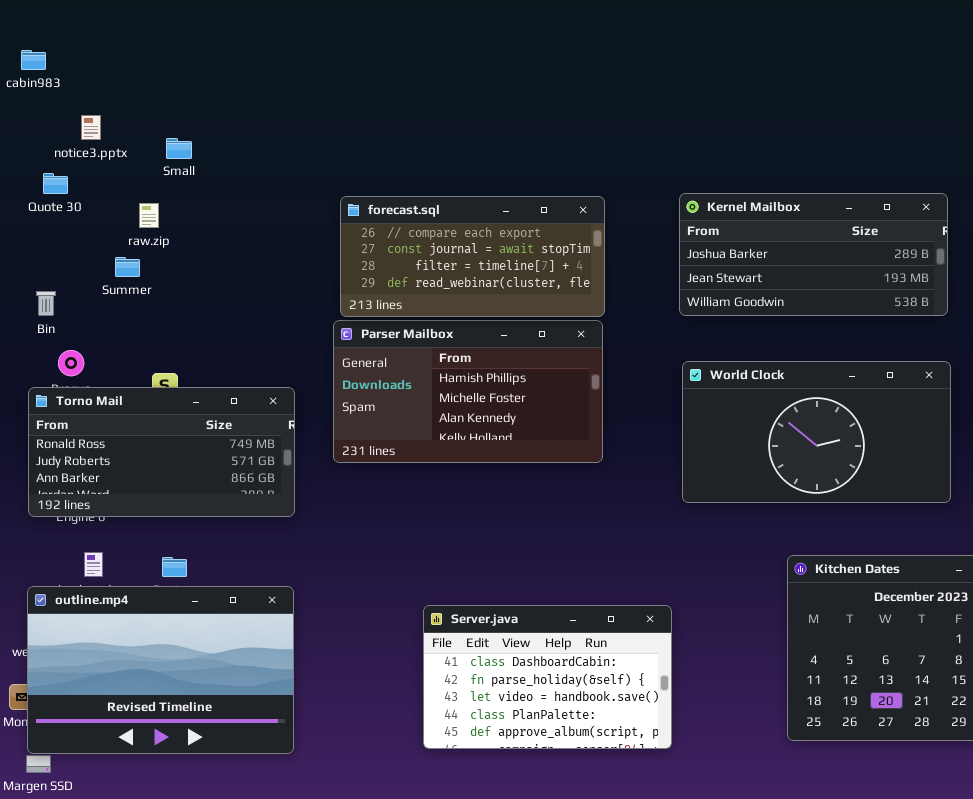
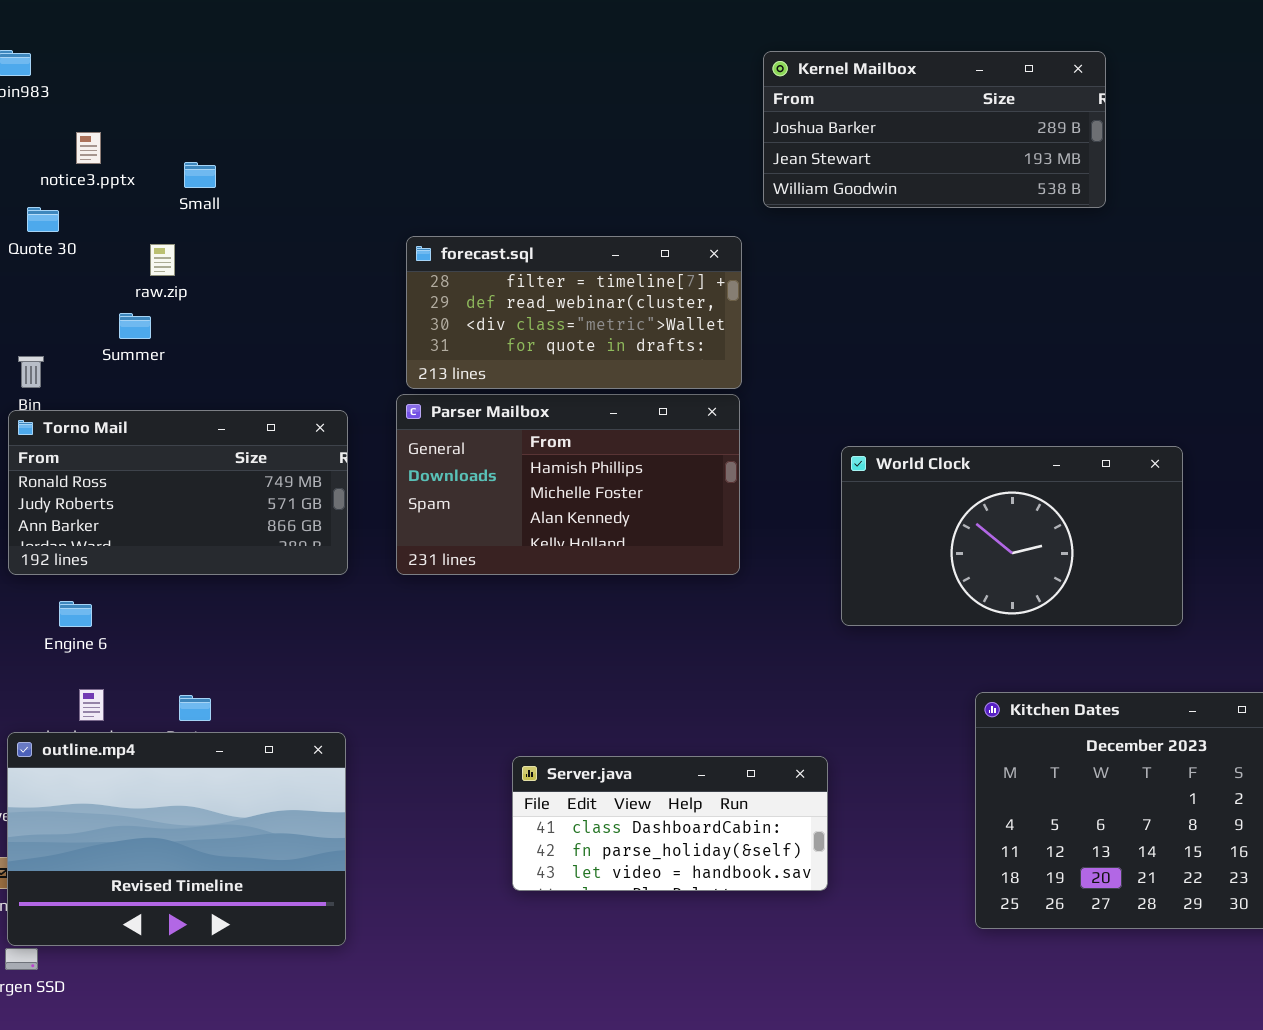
Kernel Mailbox: [679,193,948,316] -> [763,51,1106,208], moved
forecast.sql: [340,196,605,317] -> [406,236,742,389], scrolled down 2 rows
Torno Mail: [28,387,295,517] -> [8,410,348,575], moved
Server.java: [423,605,672,749] -> [512,756,828,891], resized

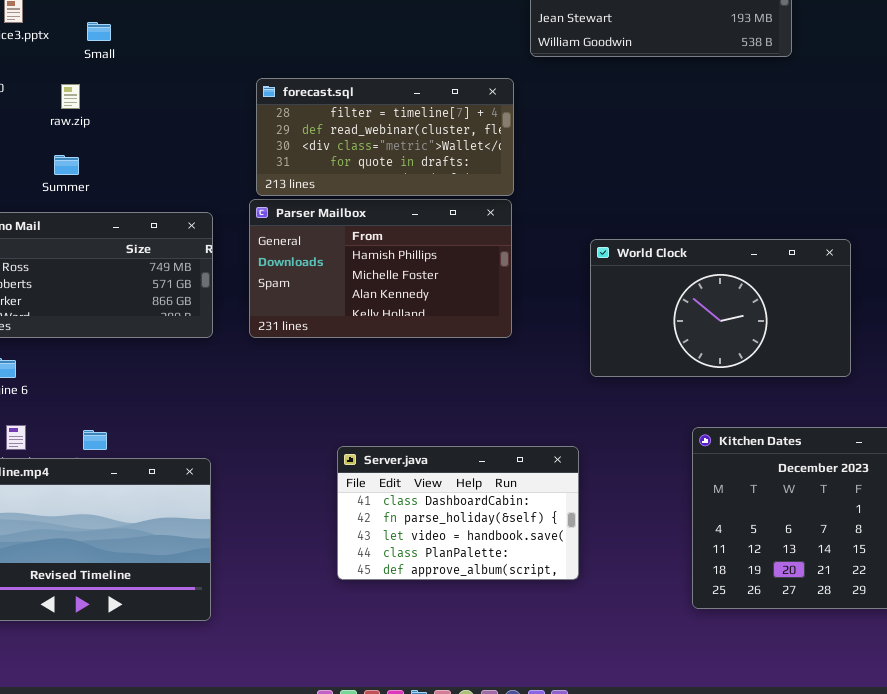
Summer: [119,313,151,339] -> [54,155,79,175], moved
Server.java: [512,756,828,891] -> [337,446,579,580], resized

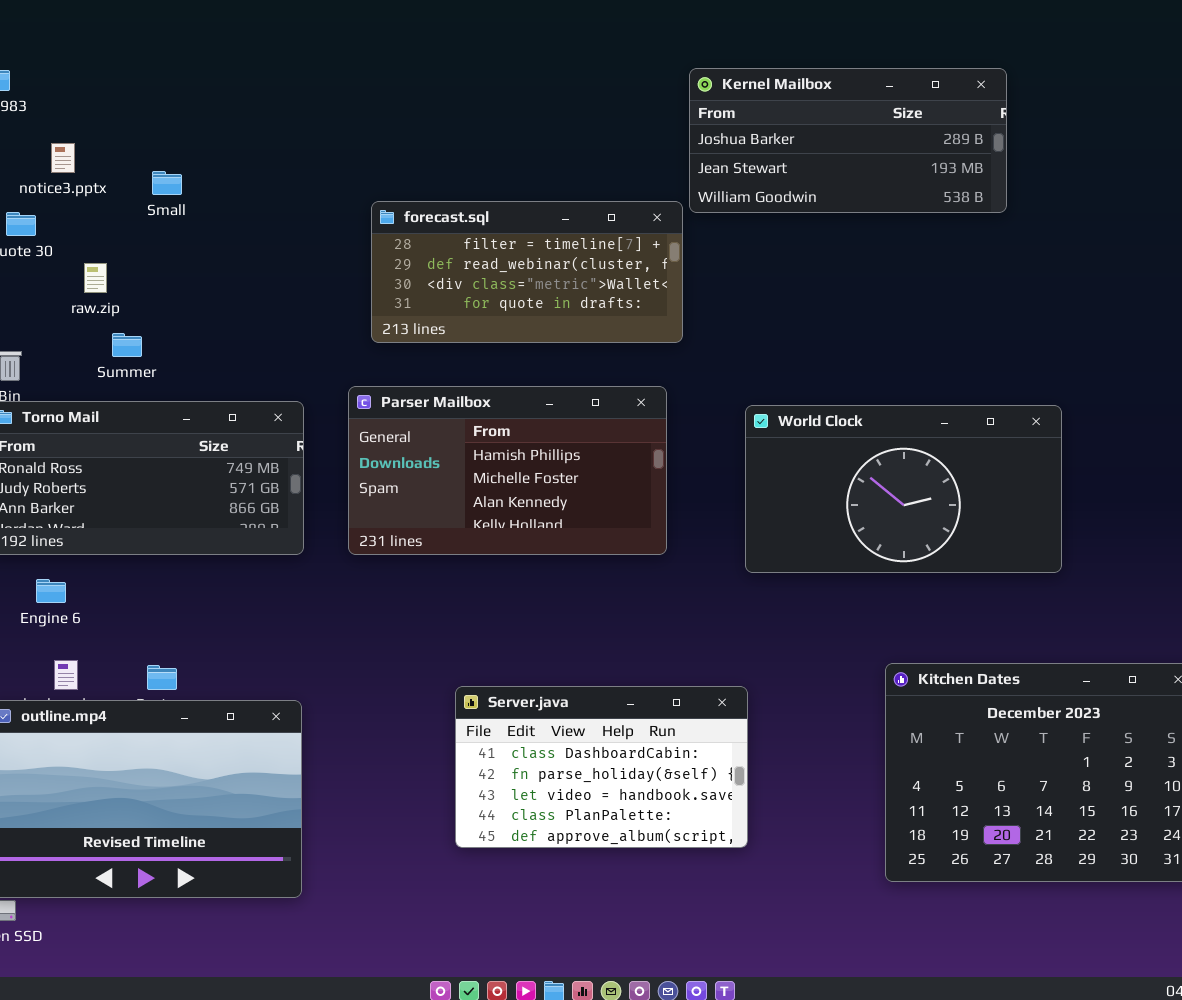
forecast.sql: [256,78,514,196] -> [371,201,683,343], moved
raw.zip: [61,84,80,109] -> [84,263,107,293], moved
World Clock: [590,239,851,377] -> [745,405,1062,573], moved

